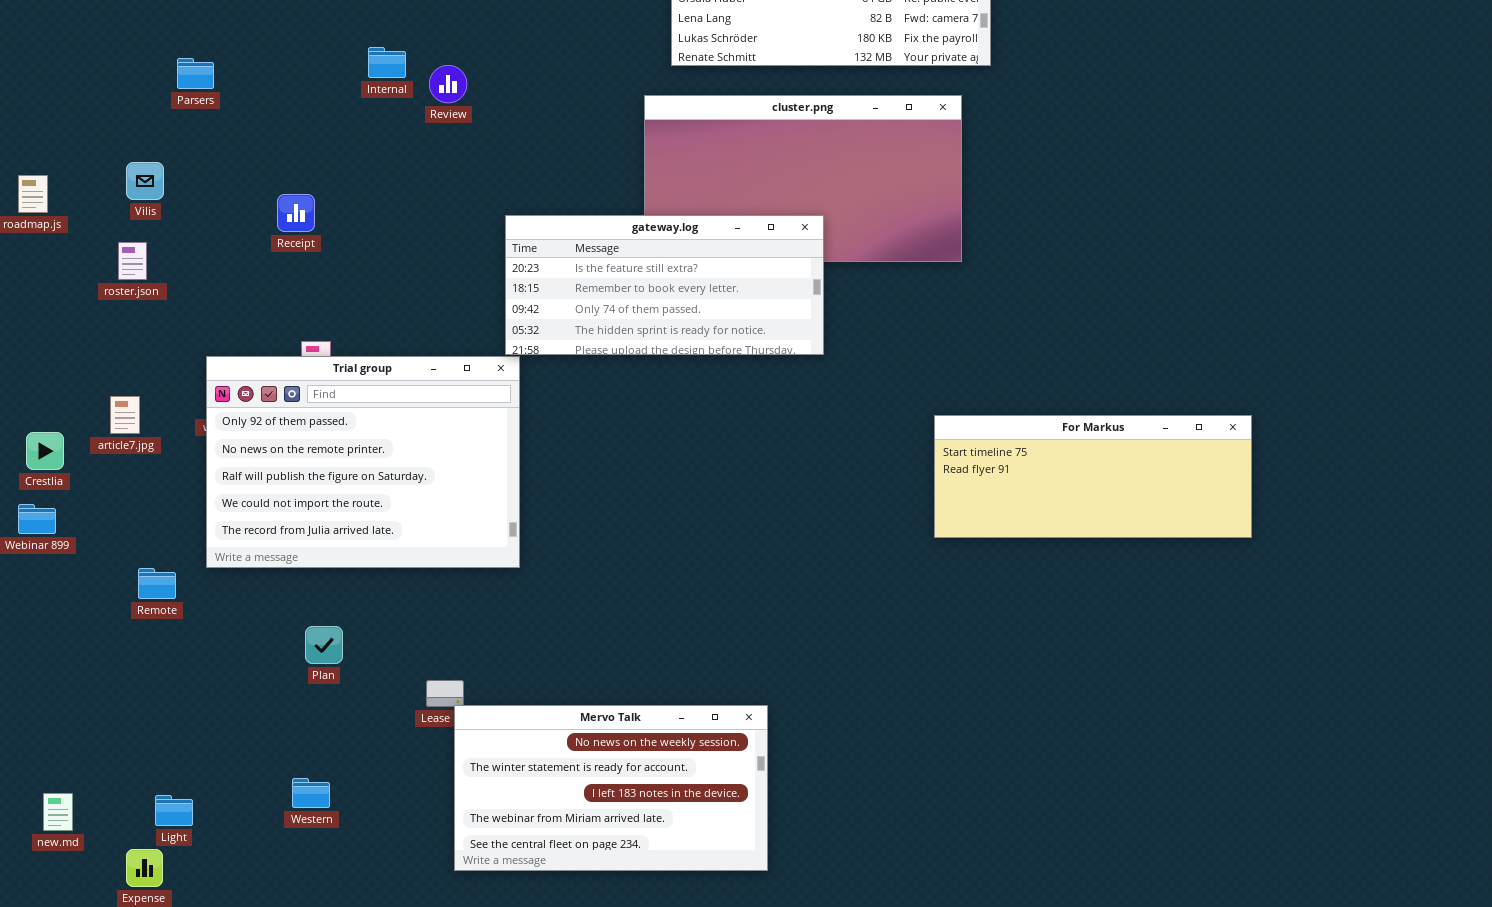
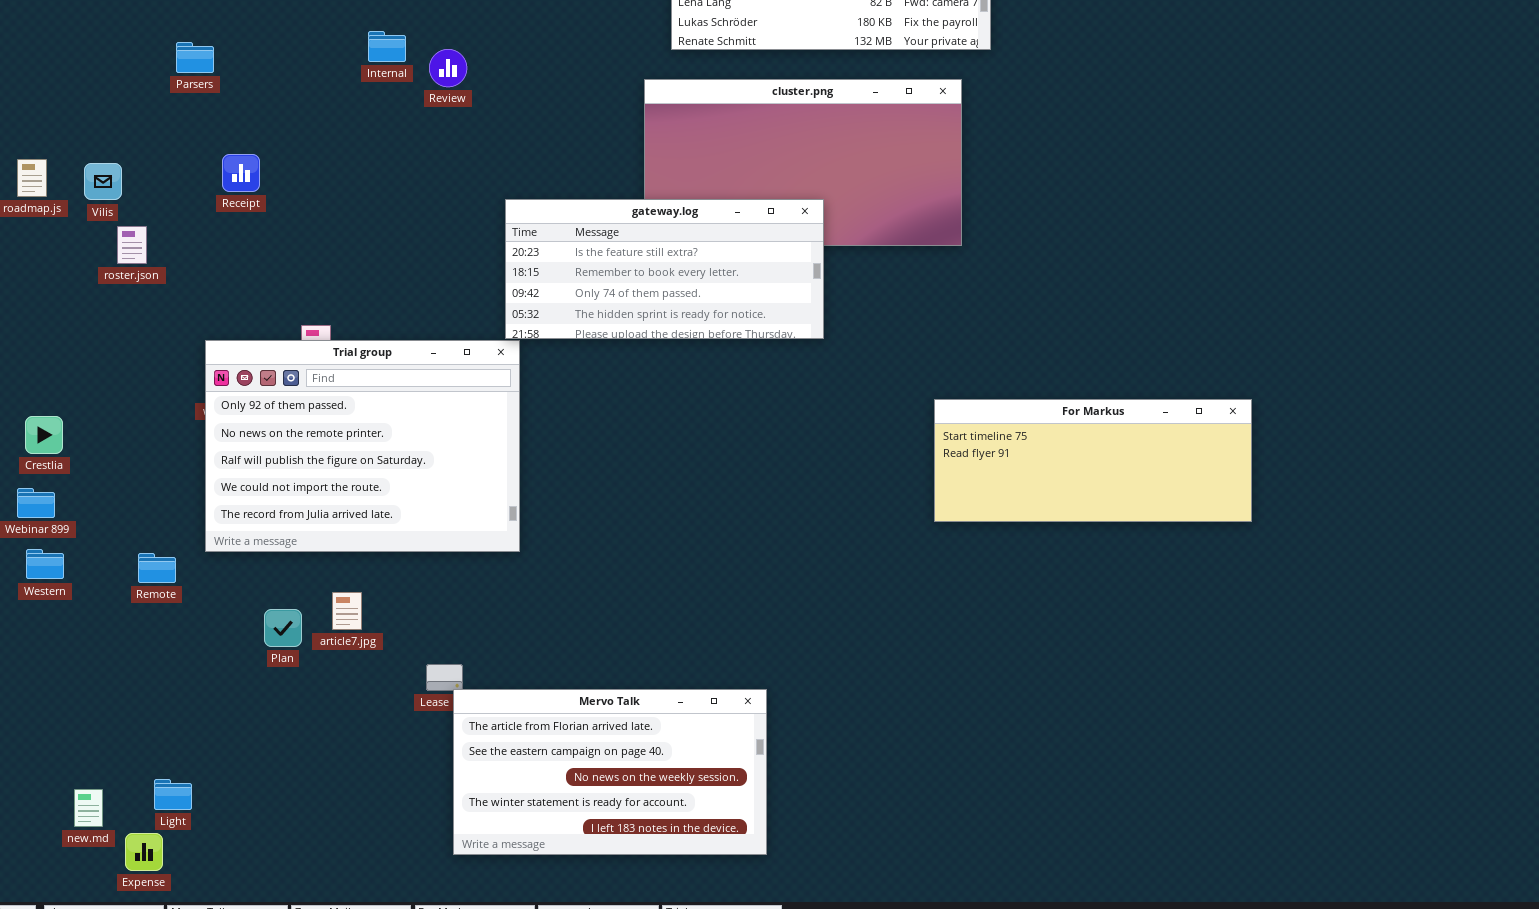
Vilis: [126,162,164,200] -> [84,163,122,200], moved
Receipt: [277,194,315,232] -> [222,154,260,192], moved
article7.jpg: [110,396,140,434] -> [332,592,362,630], moved
Plan: [305,626,343,664] -> [264,609,302,647], moved
Mervo Talk: [454,705,768,871] -> [453,689,767,855], scrolled up 2 rows
Western: [292,778,330,808] -> [26,549,64,579], moved
new.md: [43,793,73,831] -> [74,789,103,827], moved

